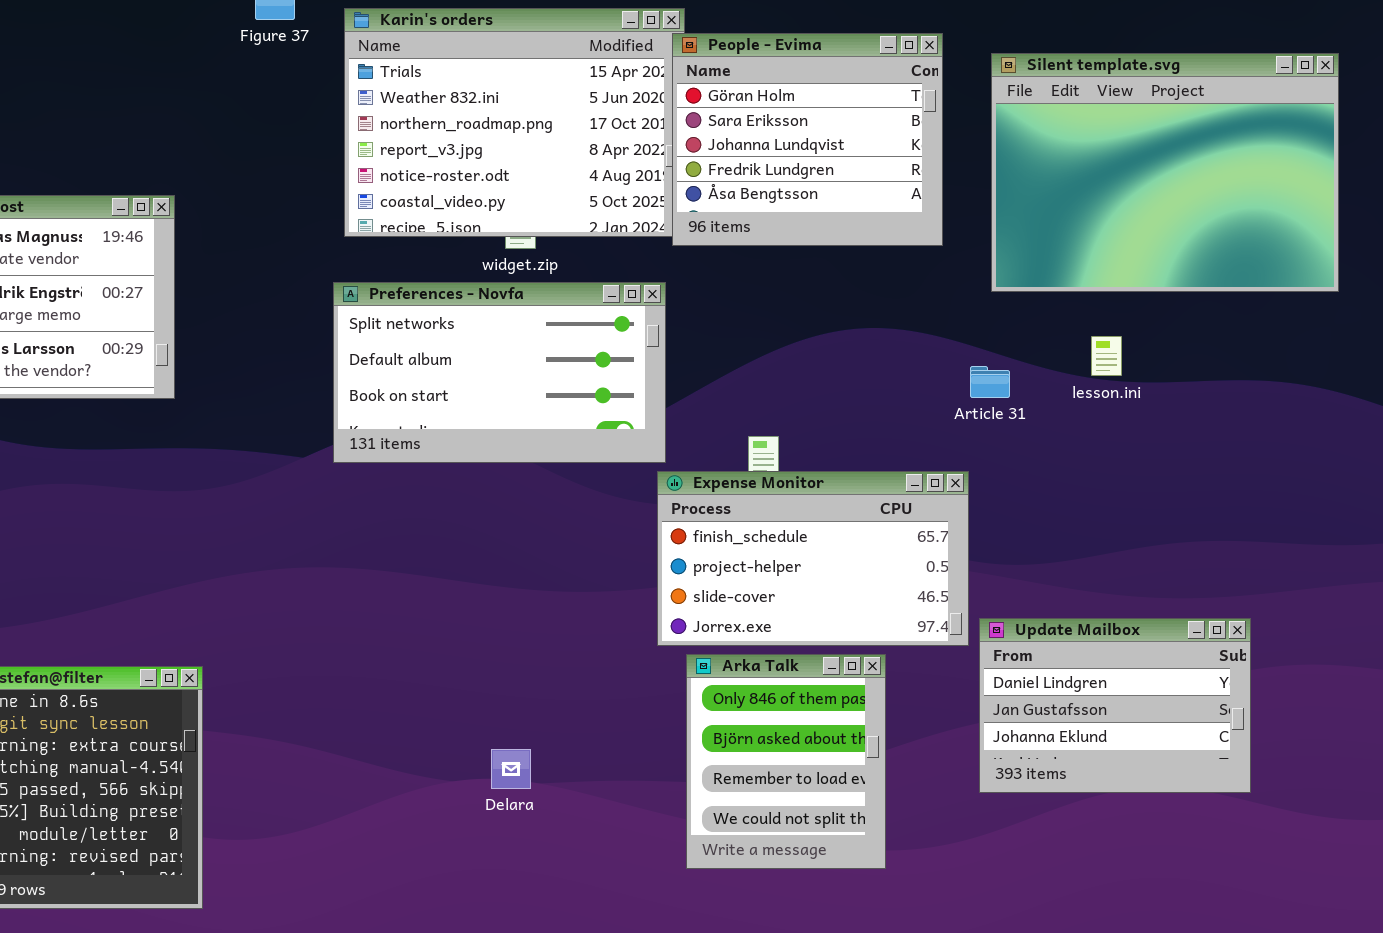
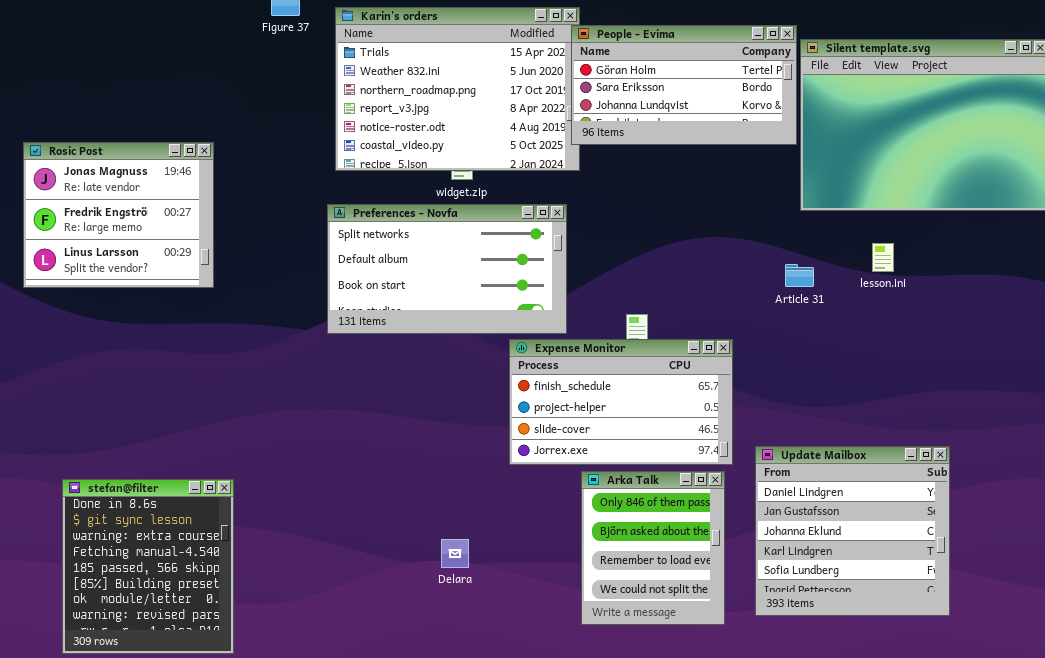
People - Evima: [672,33,943,246] -> [571,25,797,145], resized
Expense Monitor: [657,471,969,646] -> [509,339,733,465], moved
Update Mailbox: [979,618,1251,793] -> [755,446,950,616], moved, resized

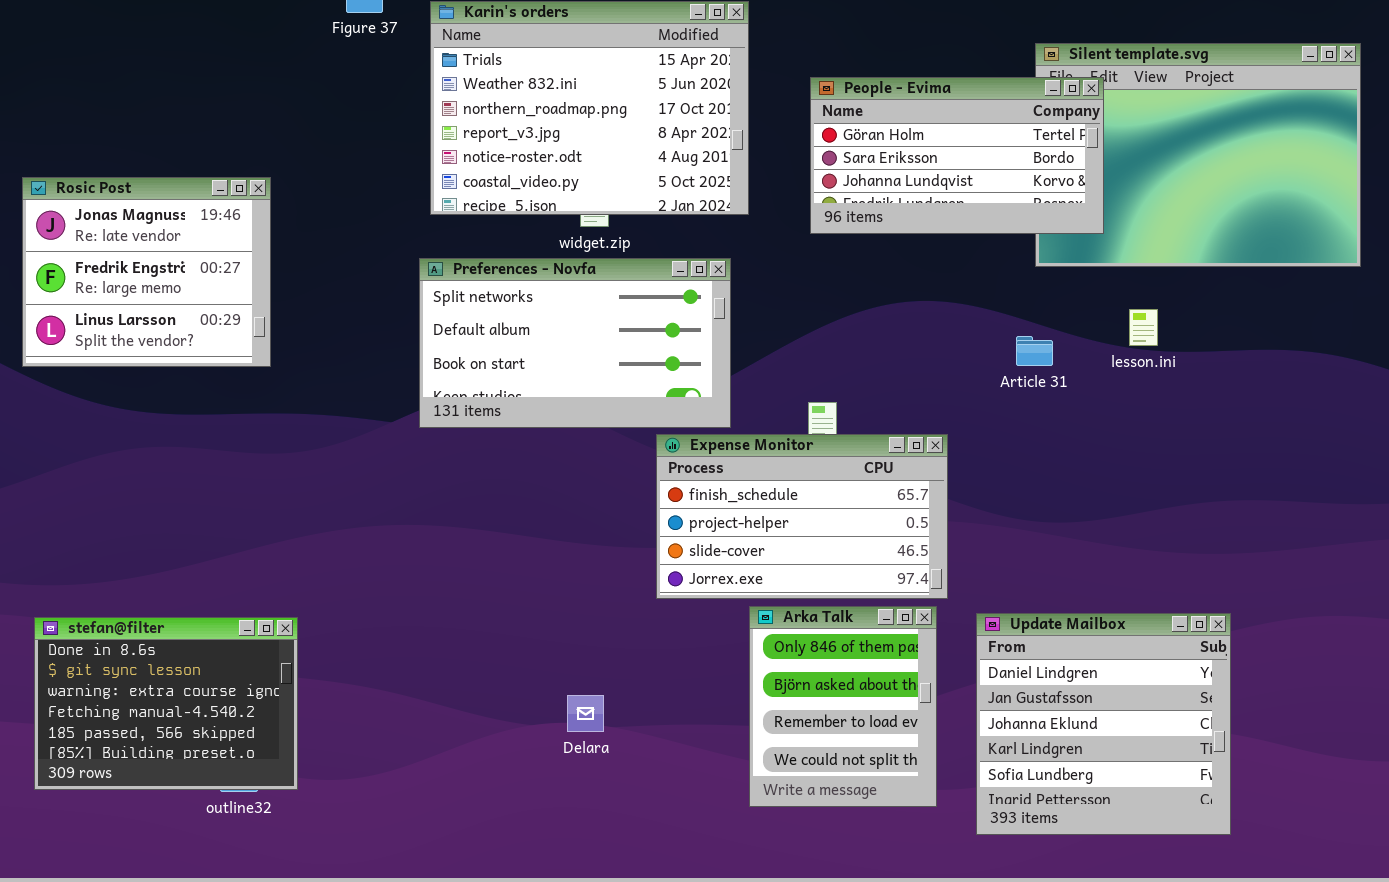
People - Evima: [571,25,797,145] -> [810,77,1104,234], moved
Update Mailbox: [755,446,950,616] -> [976,613,1231,835], moved
stefan@filter: [62,479,234,654] -> [34,617,298,790], resized

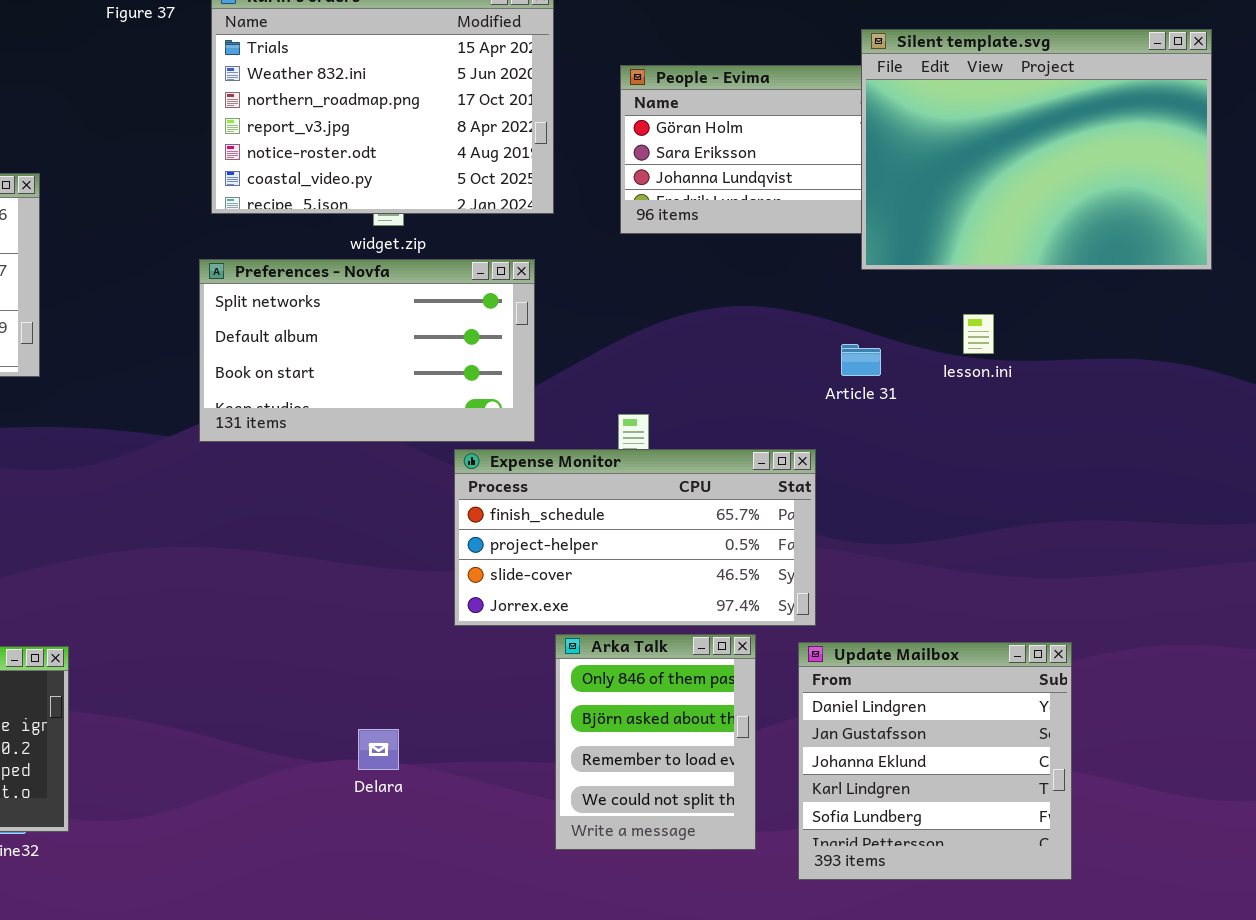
Silent template.svg: [1035,43,1361,267] -> [861,29,1212,270], raised
Expense Monitor: [656,434,948,599] -> [454,449,816,626], resized

